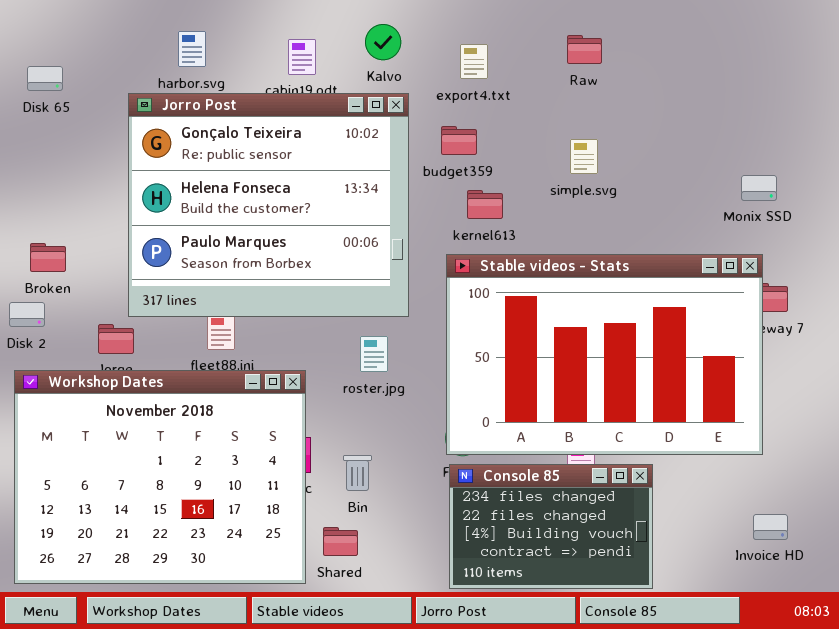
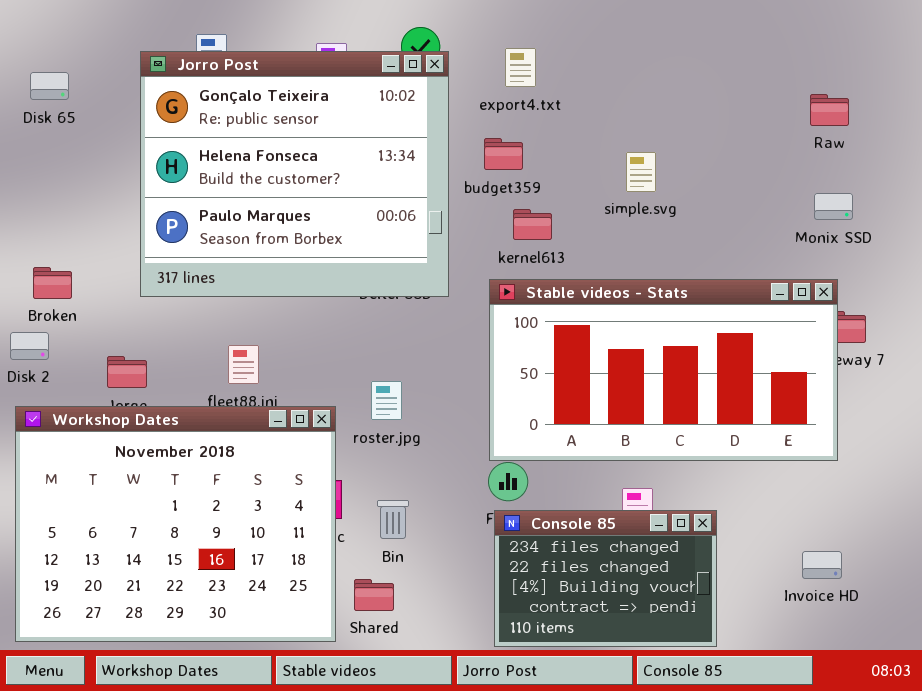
Raw: [567,35,602,64] -> [810,94,849,126], moved
Jorro Post: [128,93,409,317] -> [140,51,449,297], moved
Stable videos - Stats: [446,254,763,455] -> [489,279,838,461], resized
roster.jpg: [360,336,388,372] -> [371,381,402,420], moved
Invoice HD: [753,514,788,540] -> [802,551,842,579], moved

